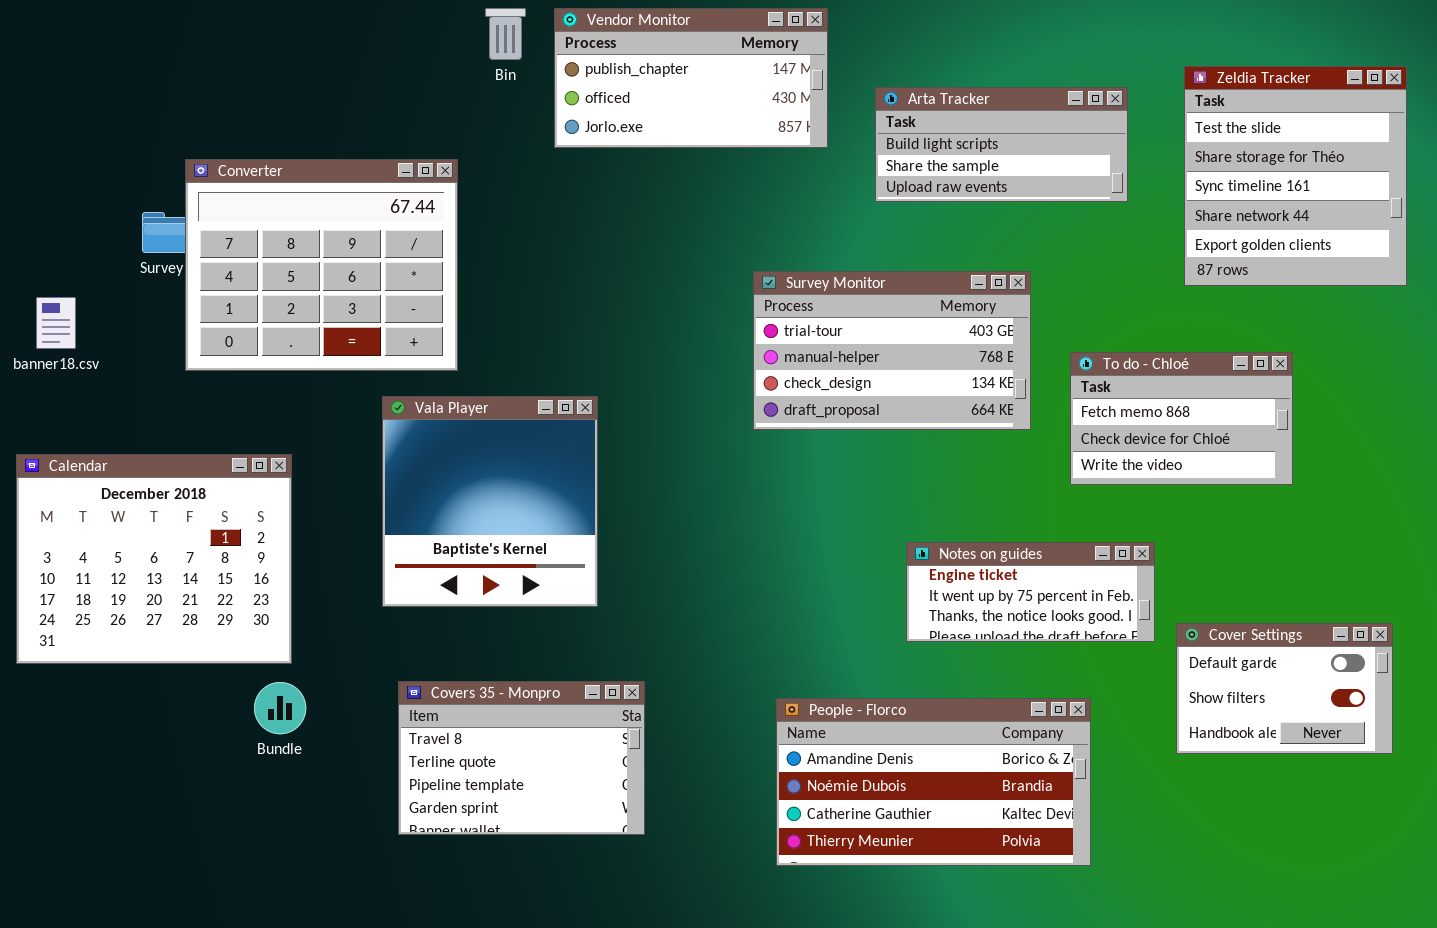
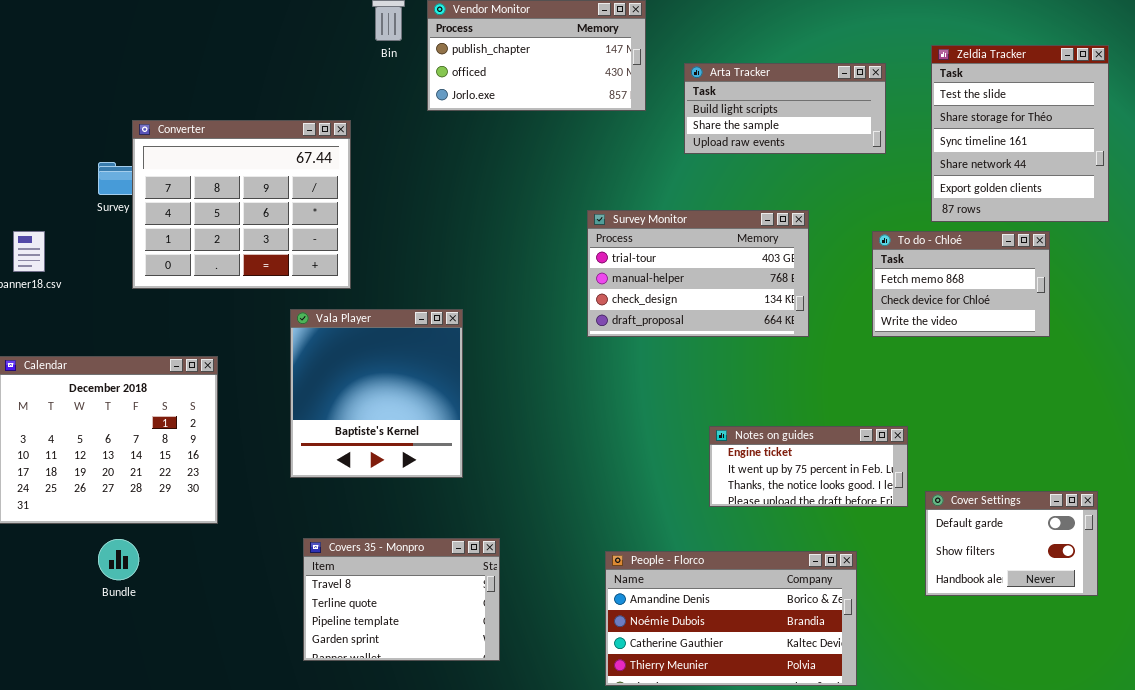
To do - Chloé: [1070,352,1293,485] -> [872,231,1050,337], moved
Bundle: [254,682,306,734] -> [98,539,139,580], moved

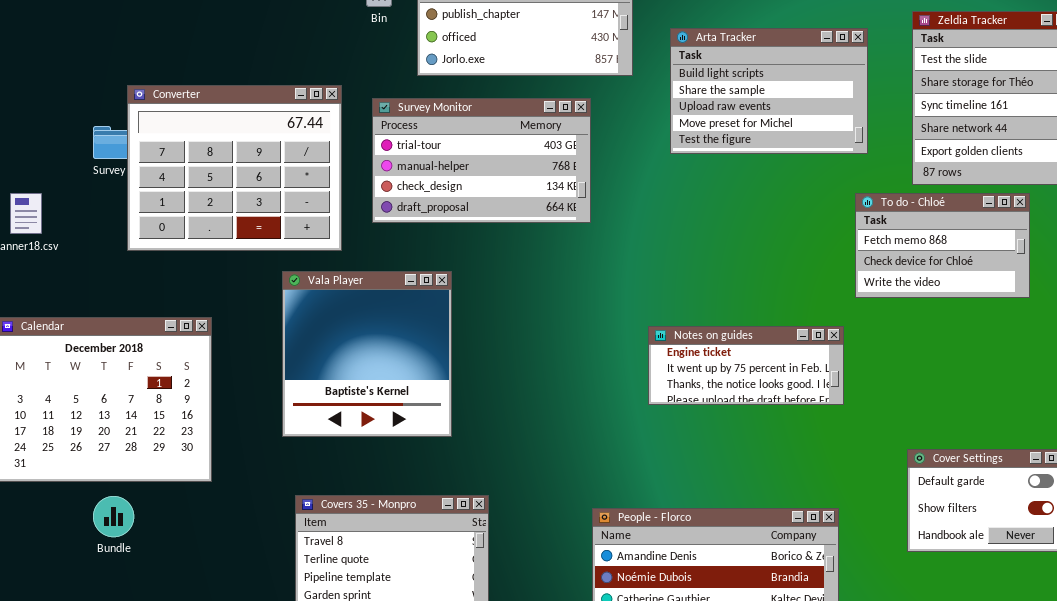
Arta Tracker: [684,63,886,154] -> [670,28,868,154], resized
Survey Monitor: [587,210,809,337] -> [372,98,591,223], moved
Notes on guides: [709,426,908,507] -> [648,326,844,405], moved

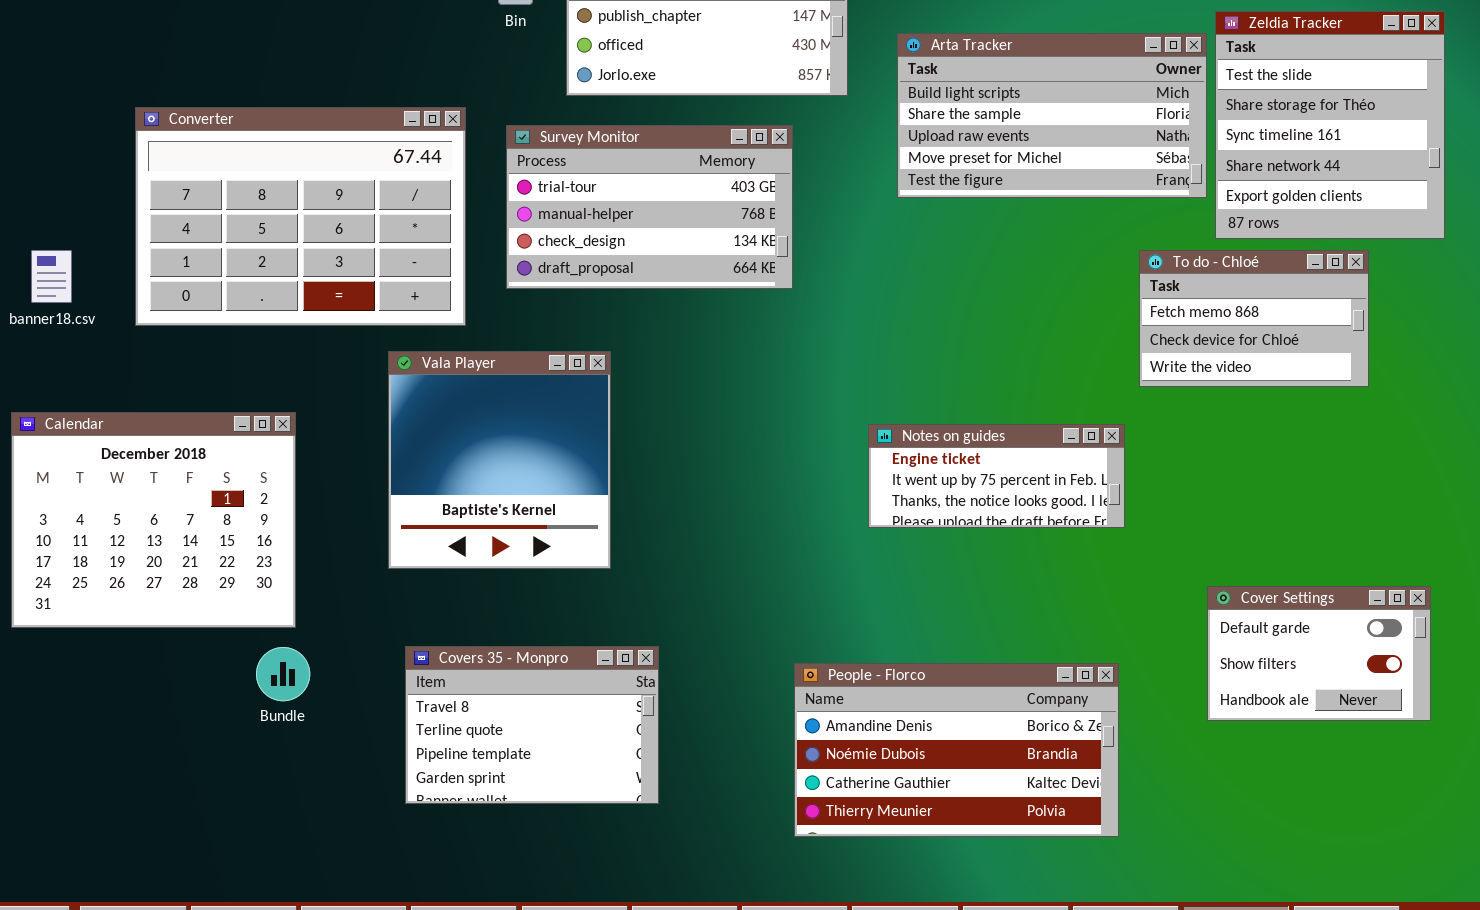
Arta Tracker: [670,28,868,154] -> [897,33,1207,198], resized
Converter: [127,85,342,251] -> [135,107,466,326], resized
Bundle: [93,496,134,537] -> [256,647,310,701], moved

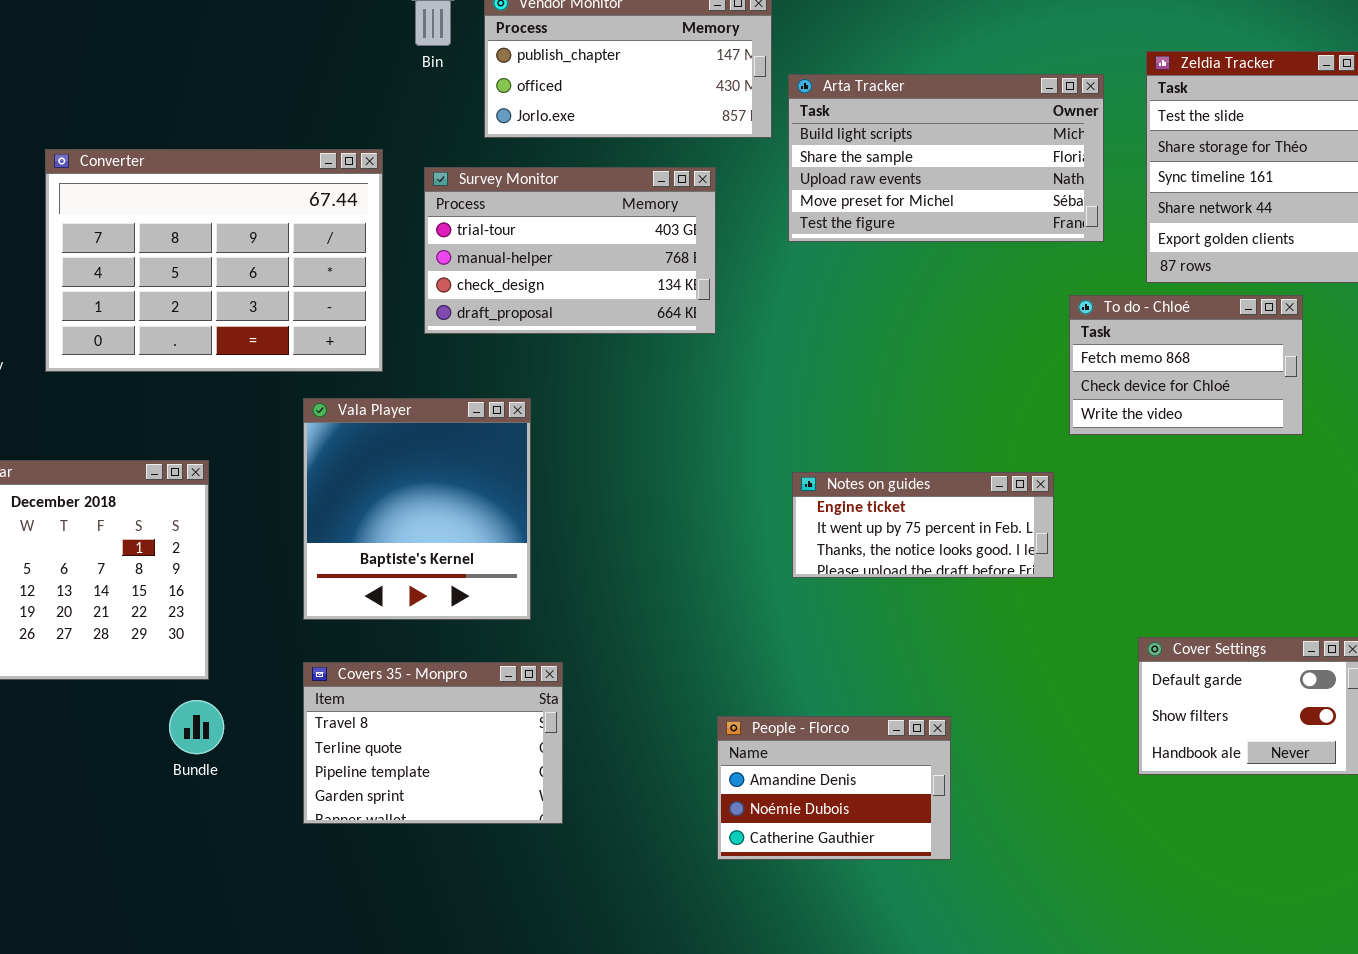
Arta Tracker: [897,33,1207,198] -> [788,74,1104,242], moved
Covers 35 - Monpro: [405,646,659,804] -> [303,662,563,824], moved
People - Florco: [794,663,1119,837] -> [717,716,951,860], resized

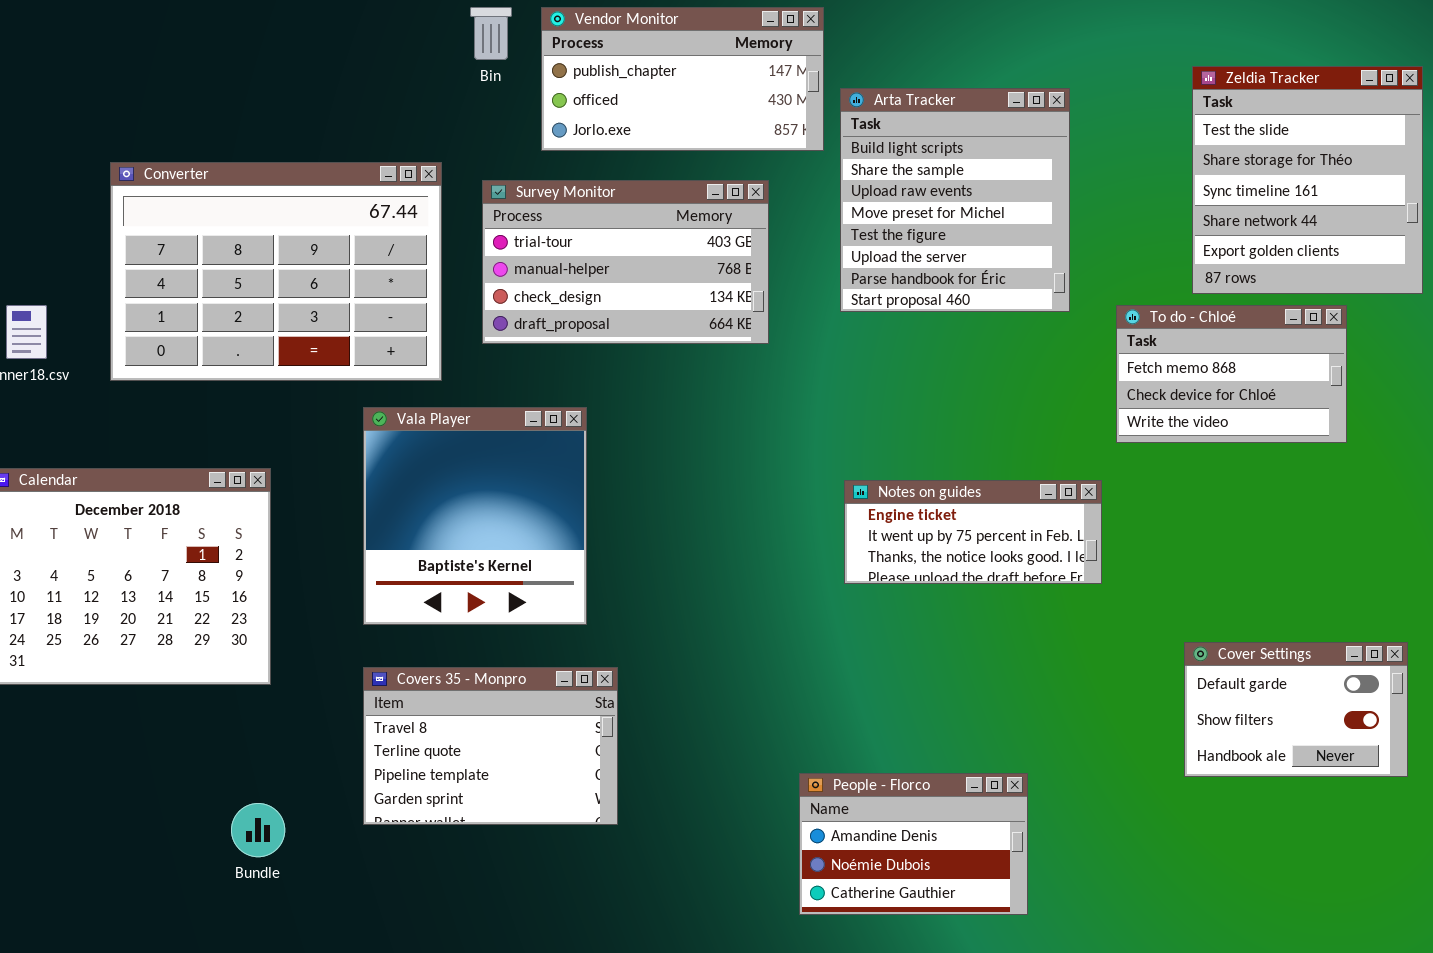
Arta Tracker: [788,74,1104,242] -> [840,88,1070,312], resized
Bundle: [169,700,224,754] -> [231,803,285,857], moved
People - Florco: [717,716,951,860] -> [799,773,1028,915], moved

